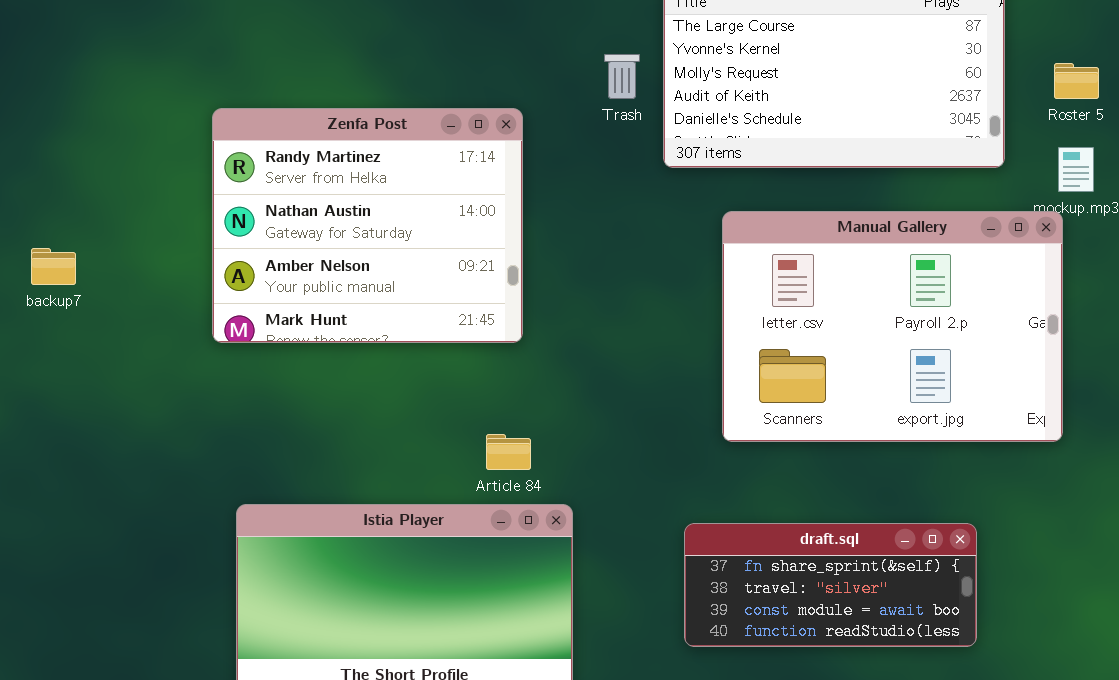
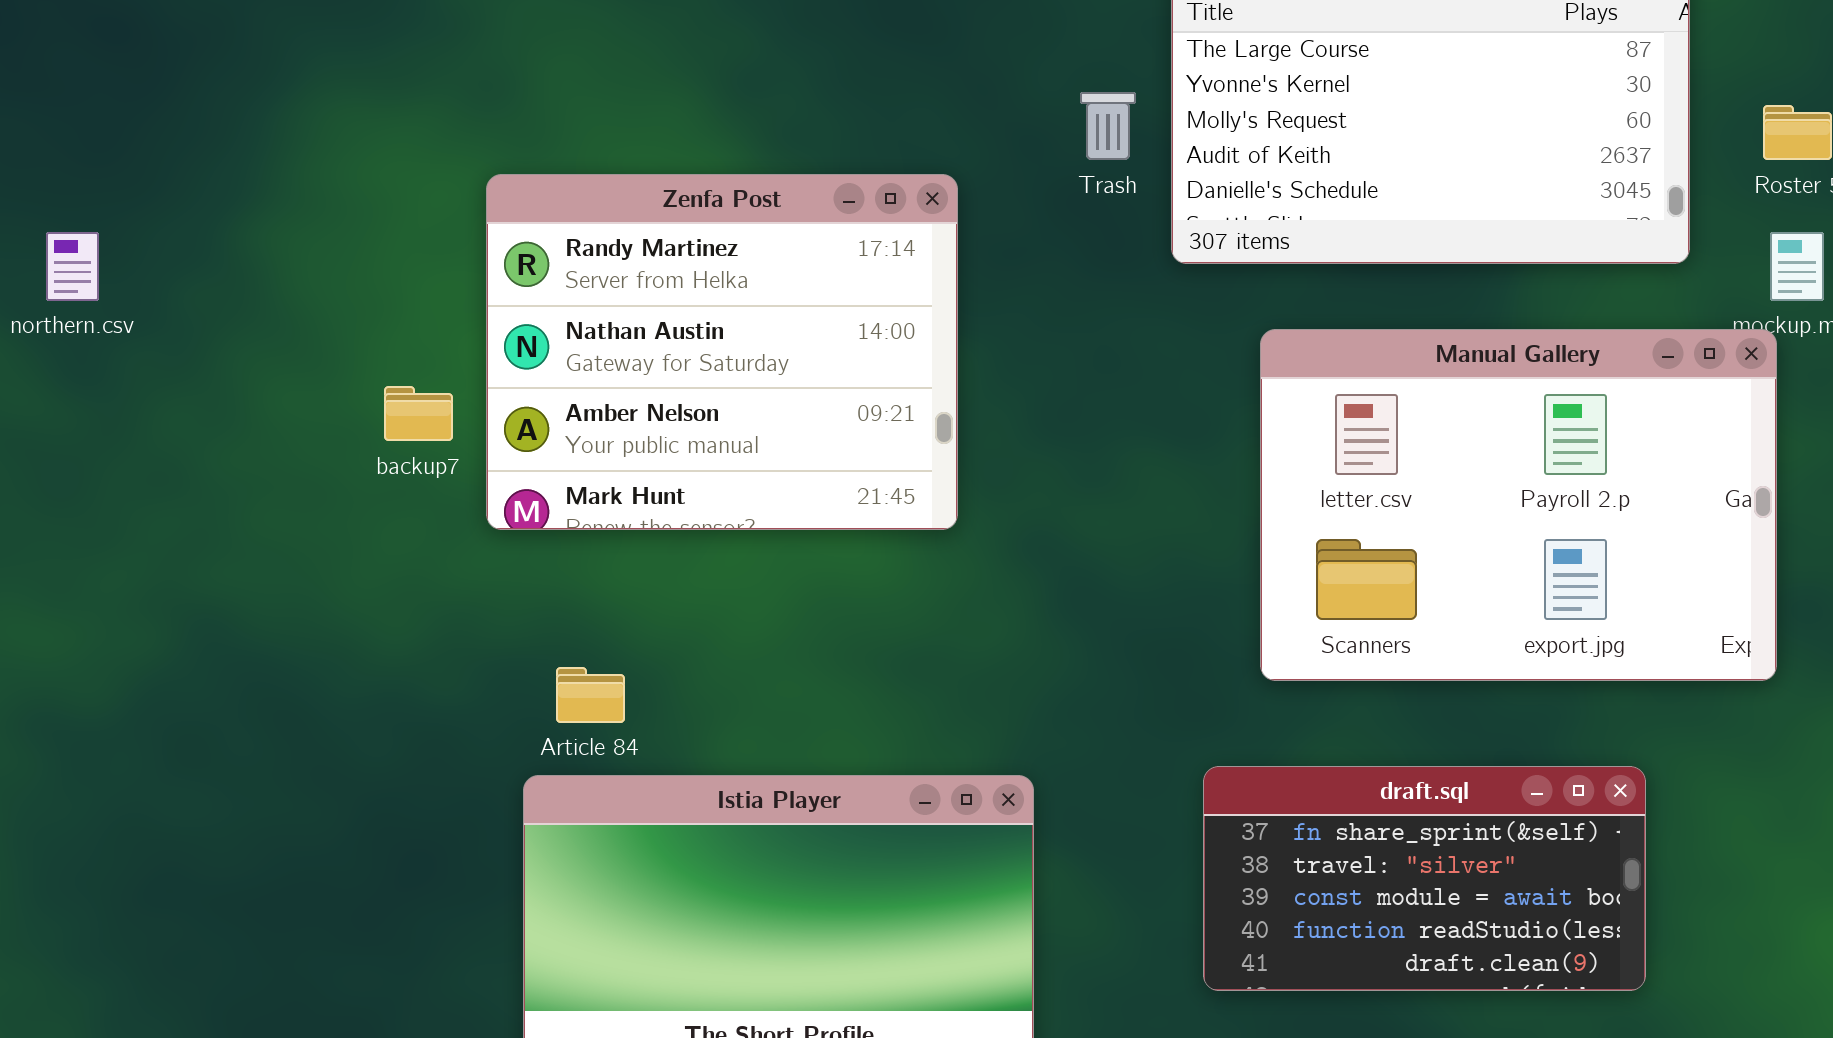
backup7: [31,248,76,285] -> [384,386,453,441], moved
Article 84: [486,434,531,470] -> [556,667,625,723], moved
draft.sql: [684,523,977,647] -> [1203,766,1646,991], resized

